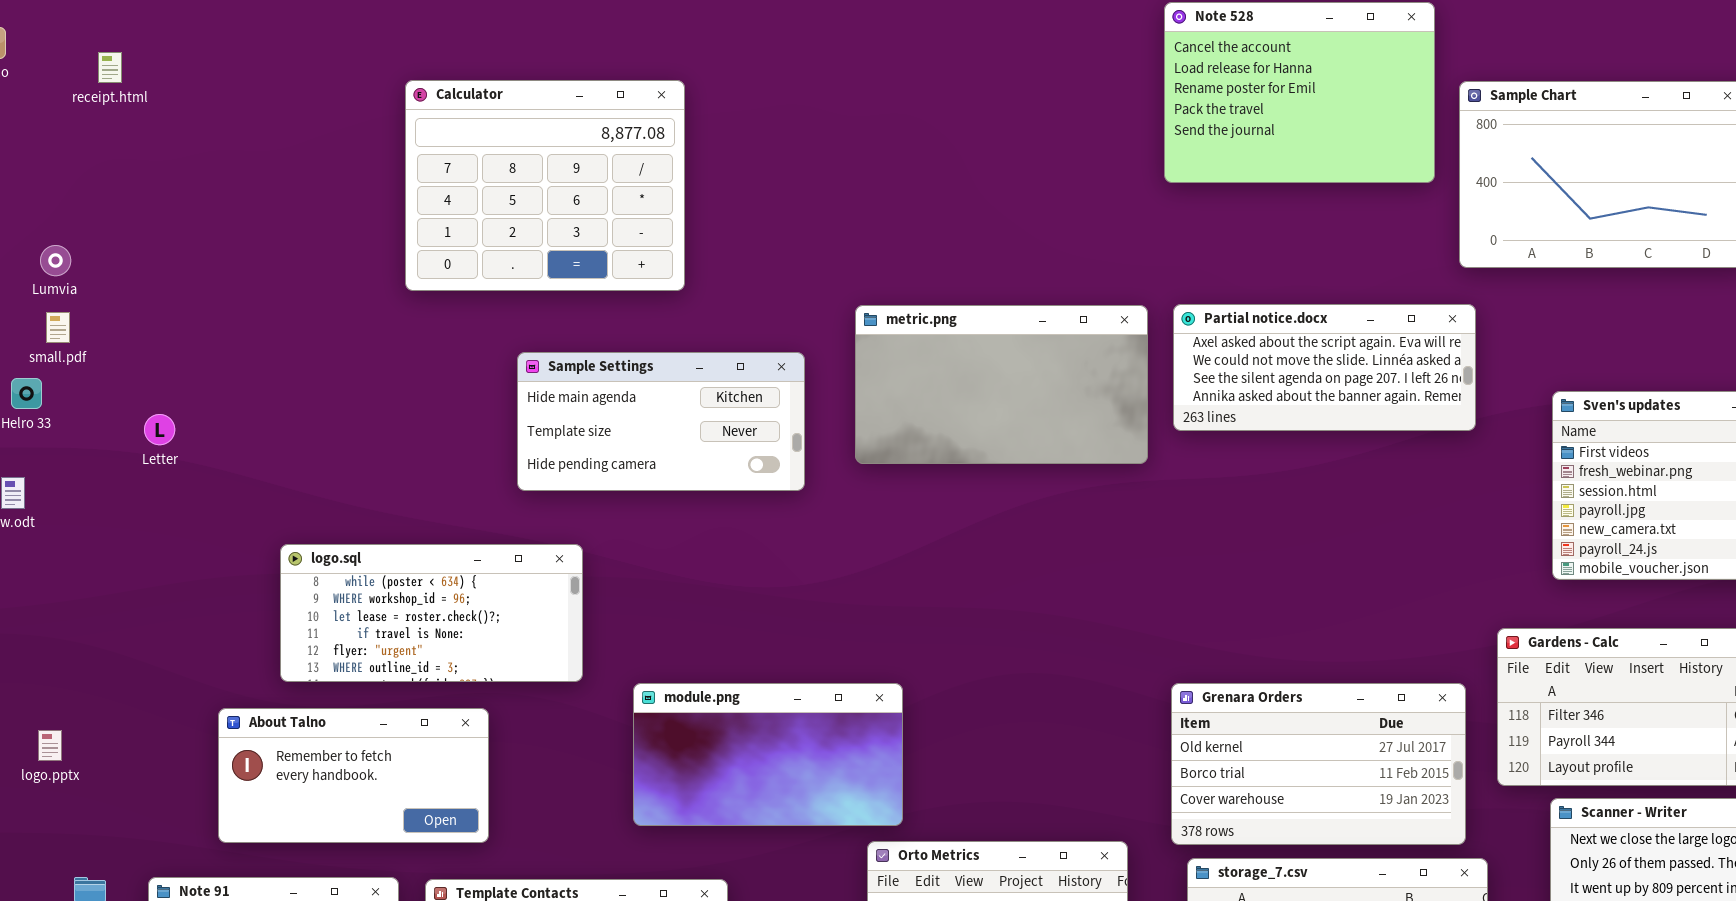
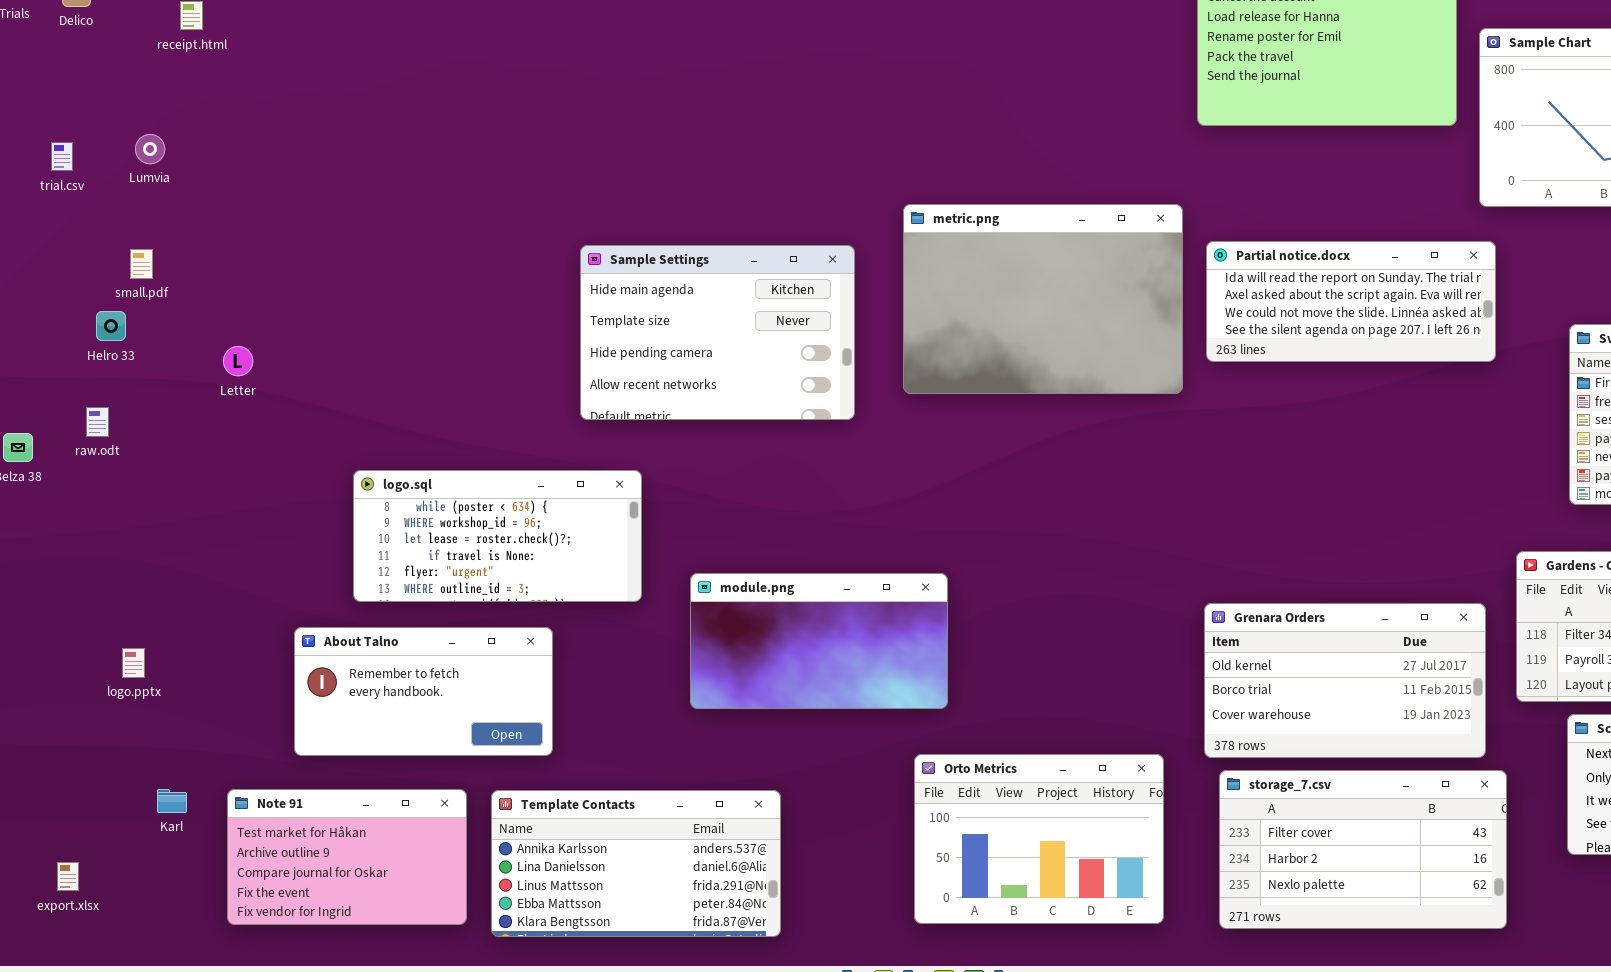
Calculator: [405,80,685,291] -> none, closed
Lumvia: [40,245,71,276] -> [135,134,165,164], moved
Partial notice.docx: [1173,304,1476,431] -> [1206,241,1496,362], scrolled up 1 row
metric.png: [855,305,1148,464] -> [903,204,1183,394], resized
Sample Settings: [517,352,805,491] -> [580,245,855,420], resized
module.png: [633,683,903,826] -> [690,573,948,709], moved

